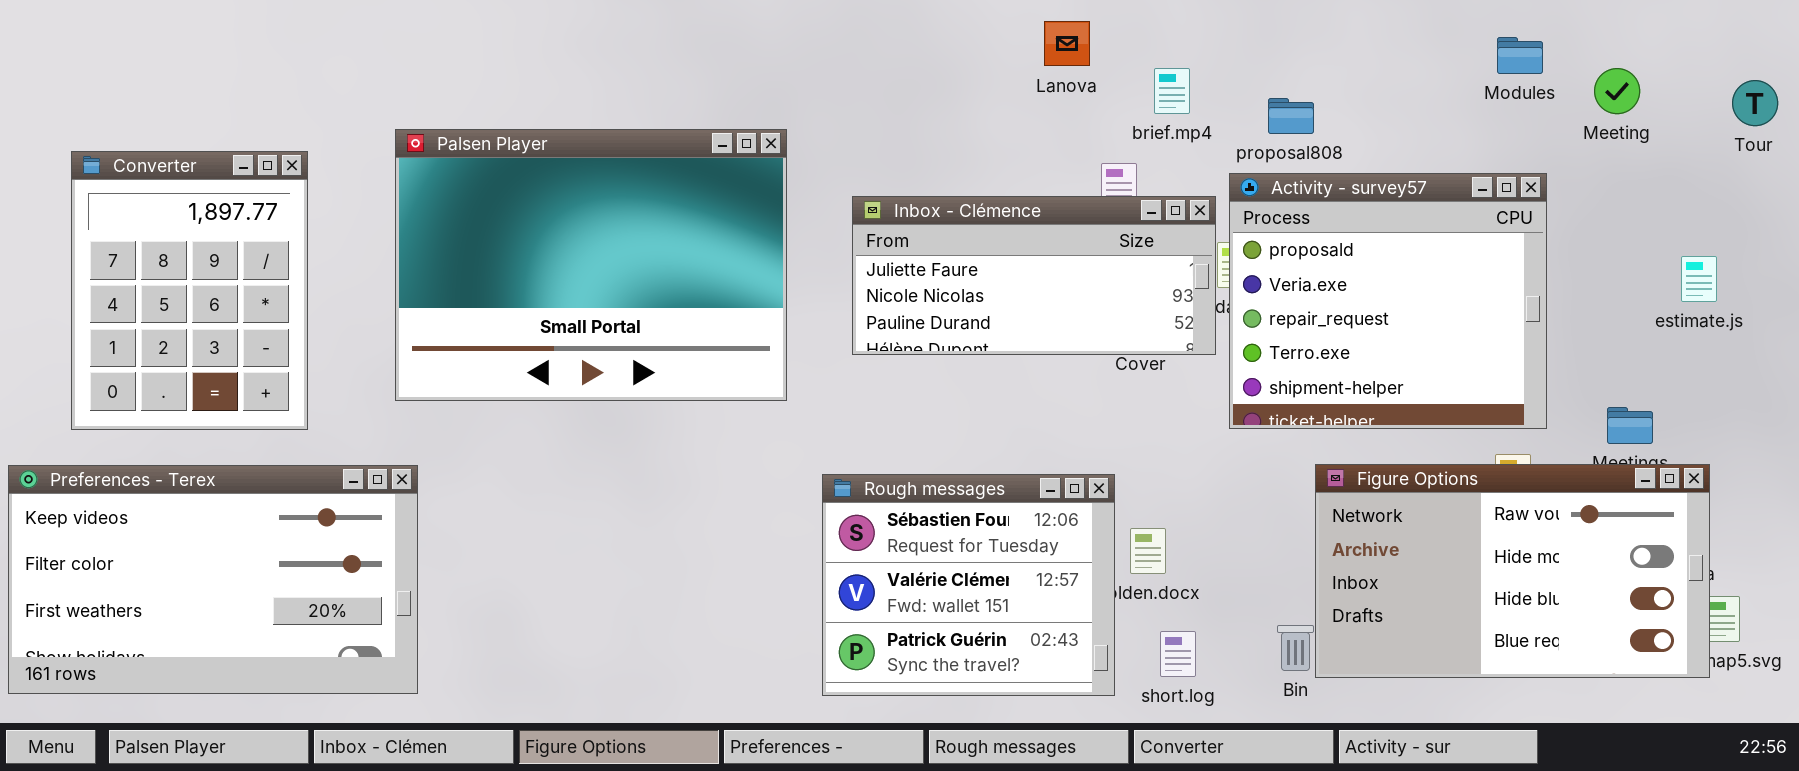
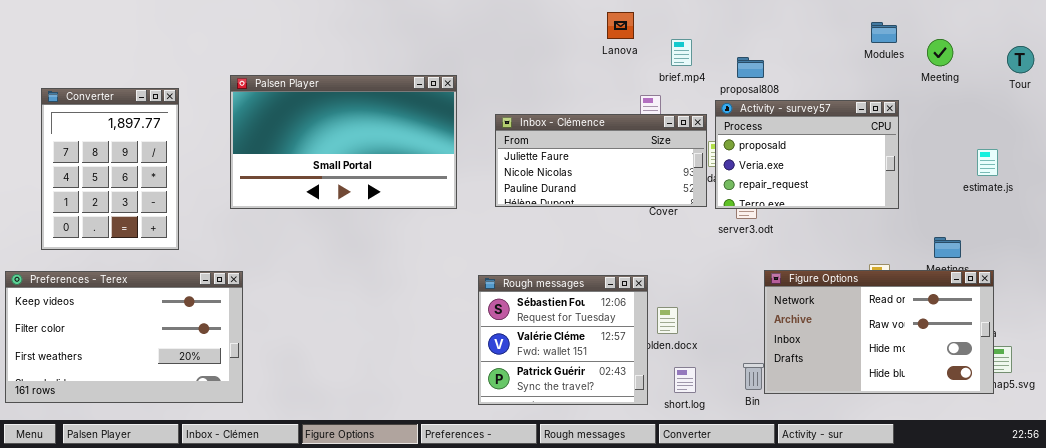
Palsen Player: [395,129,787,401] -> [230,75,457,209], resized
Activity - survey57: [1229,173,1547,429] -> [715,100,899,209], resized
Figure Options: [1315,464,1710,678] -> [764,270,994,394], scrolled up 1 row

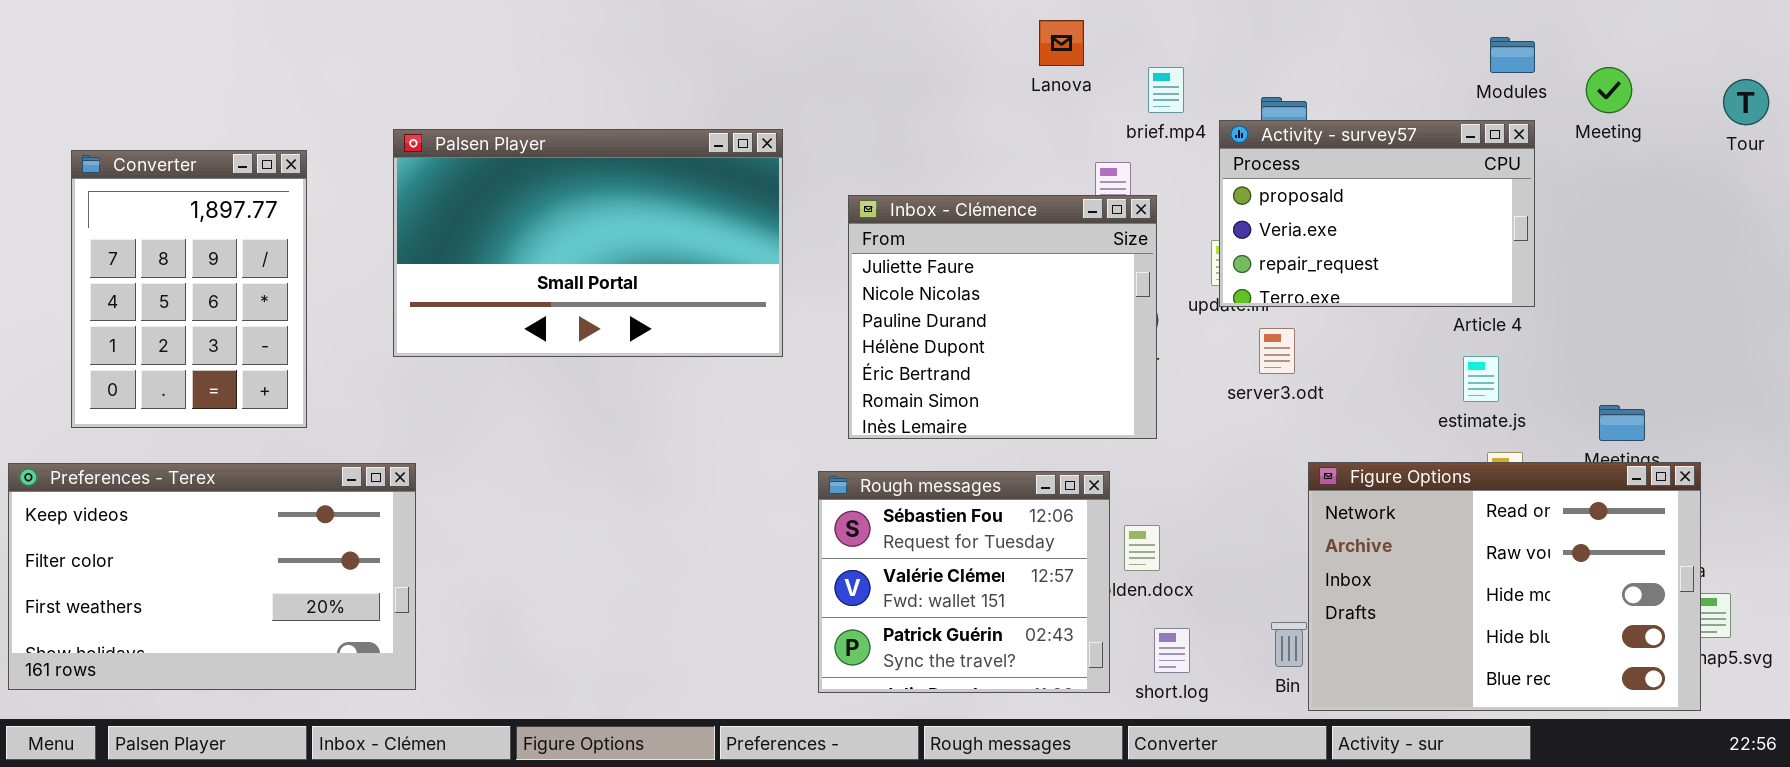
Activity - survey57: [715,100,899,209] -> [1219,120,1535,307], moved
Inbox - Clémence: [495,114,707,207] -> [848,195,1157,439], resized
estimate.js: [977,149,998,176] -> [1463,356,1499,402], moved
Figure Options: [764,270,994,394] -> [1308,462,1701,711], resized

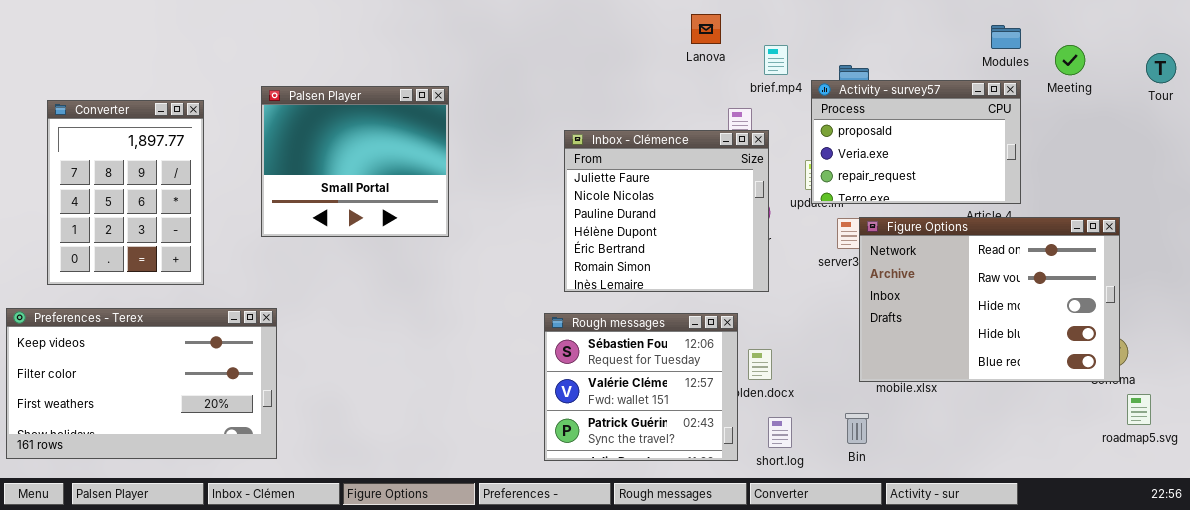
Palsen Player: [393,129,783,357] -> [261,86,449,237], resized
Figure Options: [1308,462,1701,711] -> [859,217,1120,382], moved

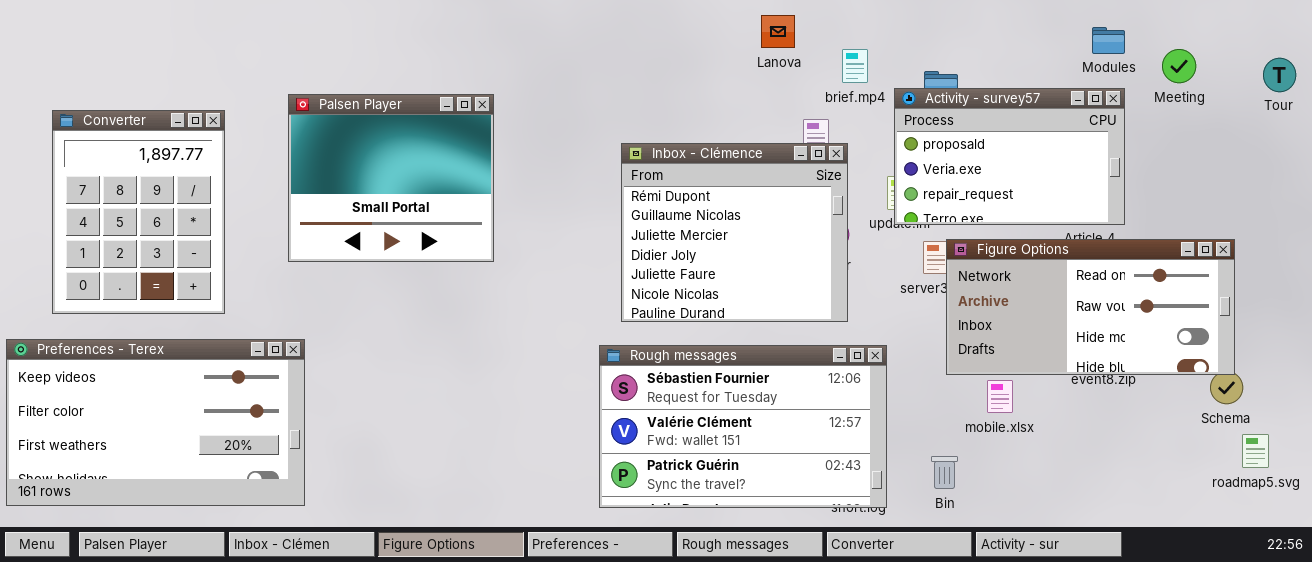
Inbox - Clémence: [564,130,769,292] -> [621,143,848,322], scrolled up 4 rows
Figure Options: [859,217,1120,382] -> [946,239,1235,375], resized
Rough messages: [544,313,738,461] -> [599,345,887,508], resized

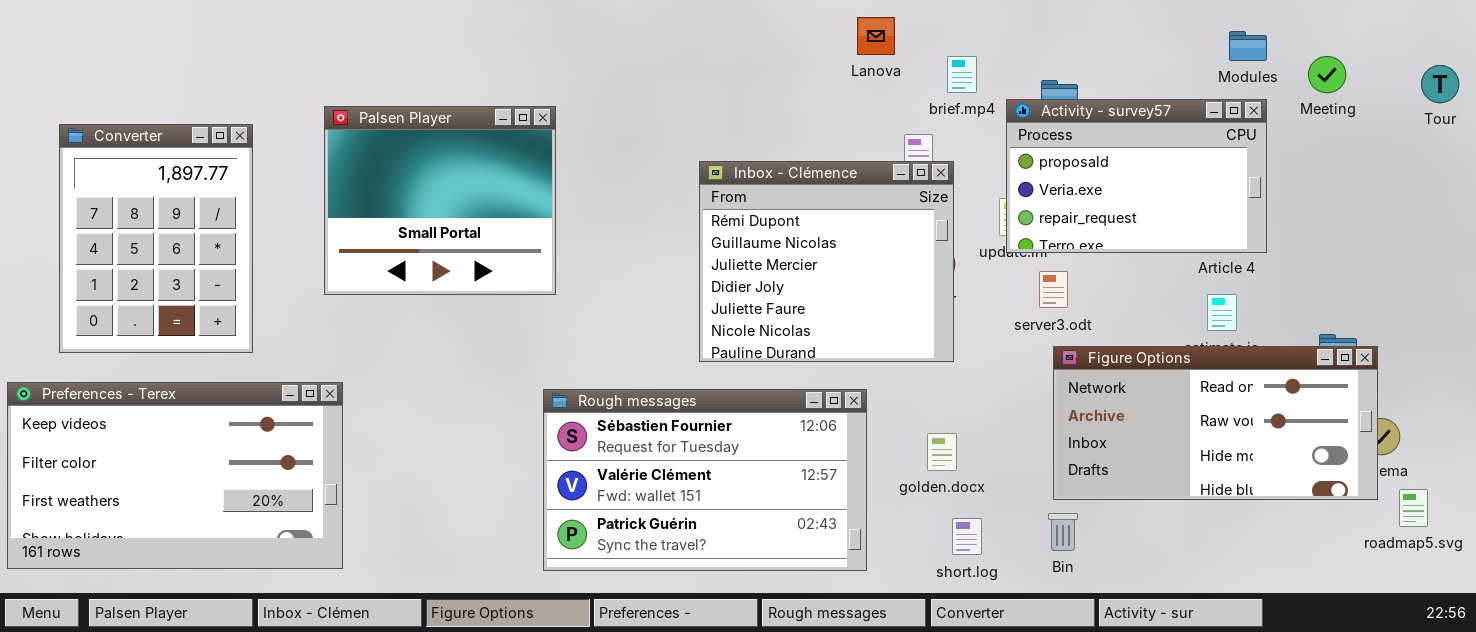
Figure Options: [946,239,1235,375] -> [1053,346,1378,500], moved
Rough messages: [599,345,887,508] -> [543,389,867,571], moved

